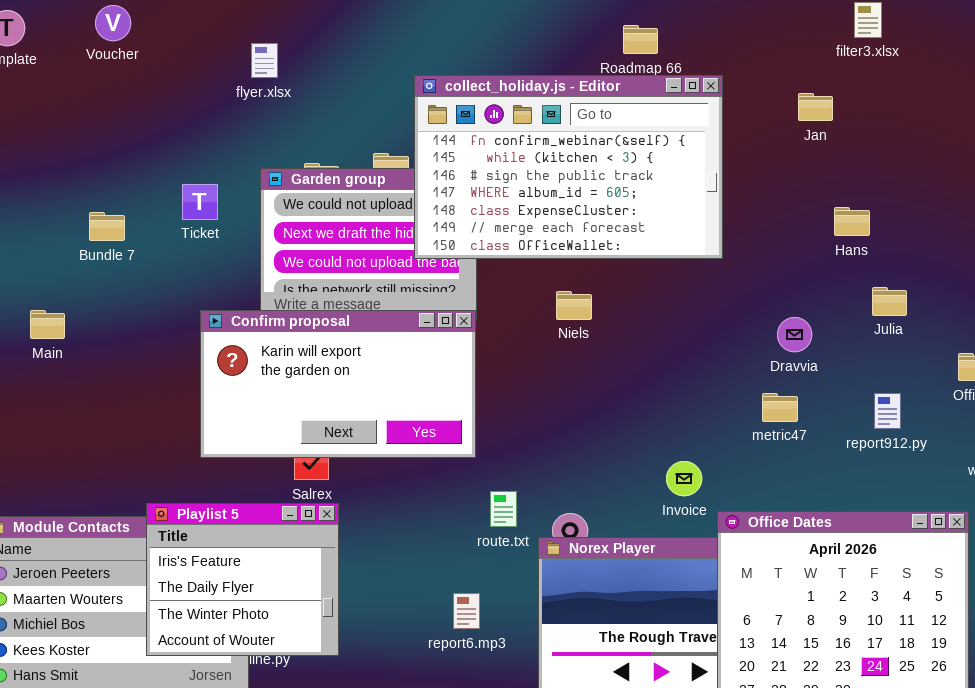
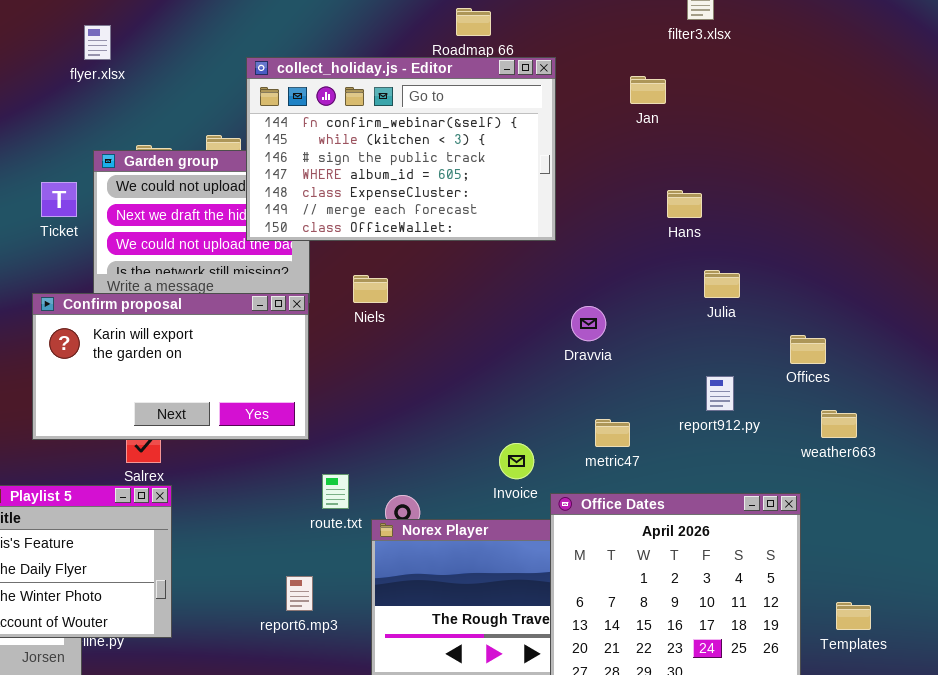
Ticket: [182,184,218,220] -> [41,182,77,217], moved
Niels: [556,291,592,320] -> [353,275,388,303], moved
Dravvia: [777,317,812,352] -> [571,306,606,341], moved
metric47: [762,393,798,422] -> [595,419,630,447], moved

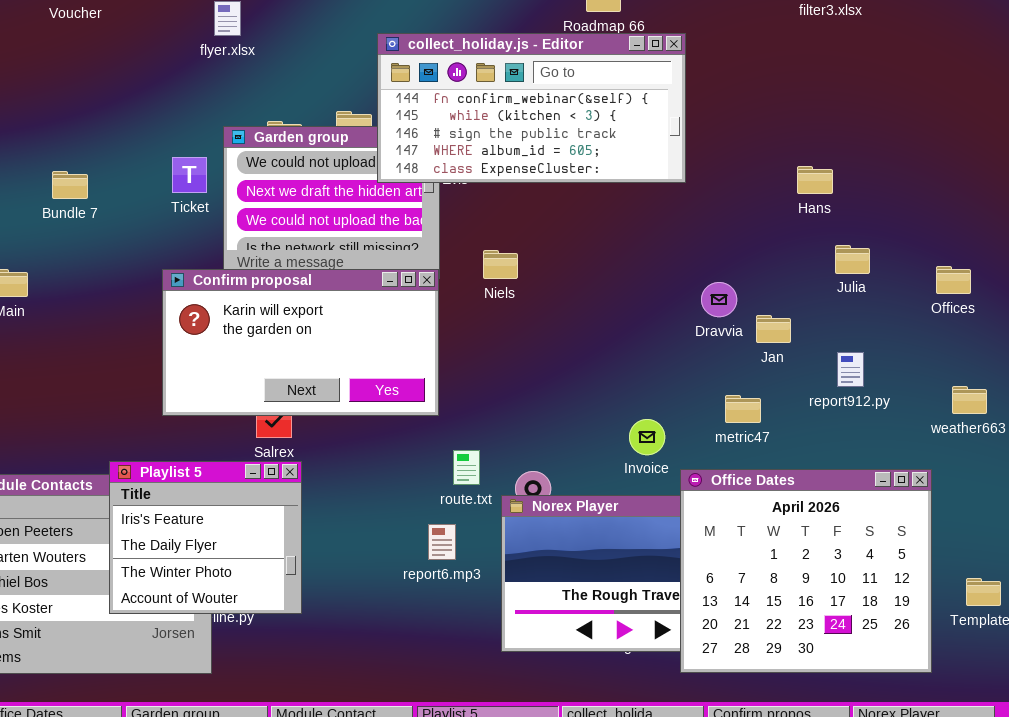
collect_holiday.js - Editor: [246,57,556,241] -> [377,33,686,183], resized
Jan: [630,76,666,104] -> [756,315,791,343], moved
Offices: [790,335,826,364] -> [936,266,971,294], moved
report6.mp3: [286,576,313,611] -> [428,524,456,560], moved

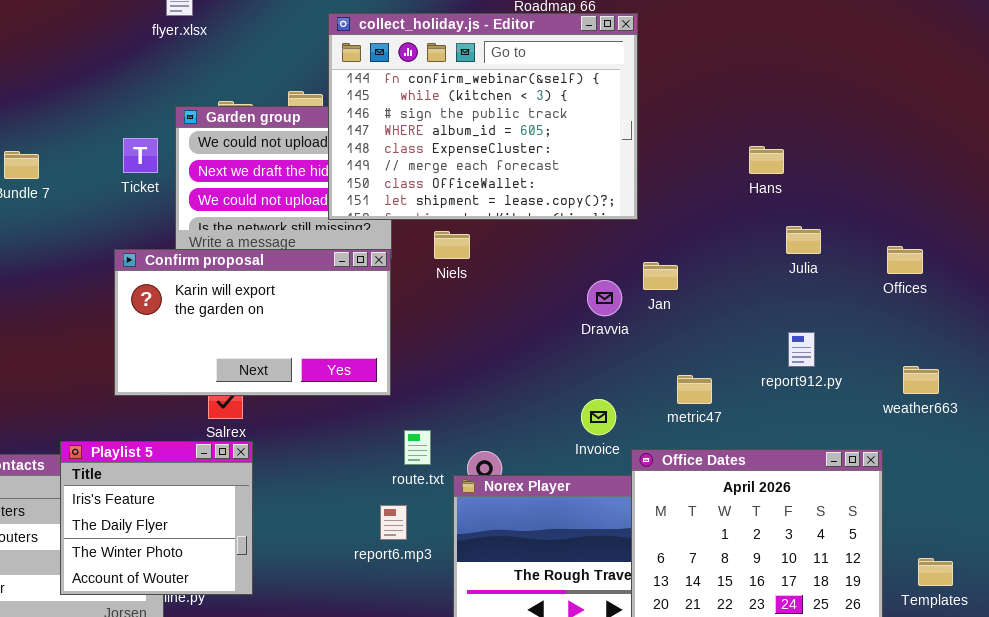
collect_holiday.js - Editor: [377,33,686,183] -> [328,13,638,220], resized
Dravvia: [701,282,737,317] -> [587,280,622,316], moved
Jan: [756,315,791,343] -> [643,262,678,290], moved

